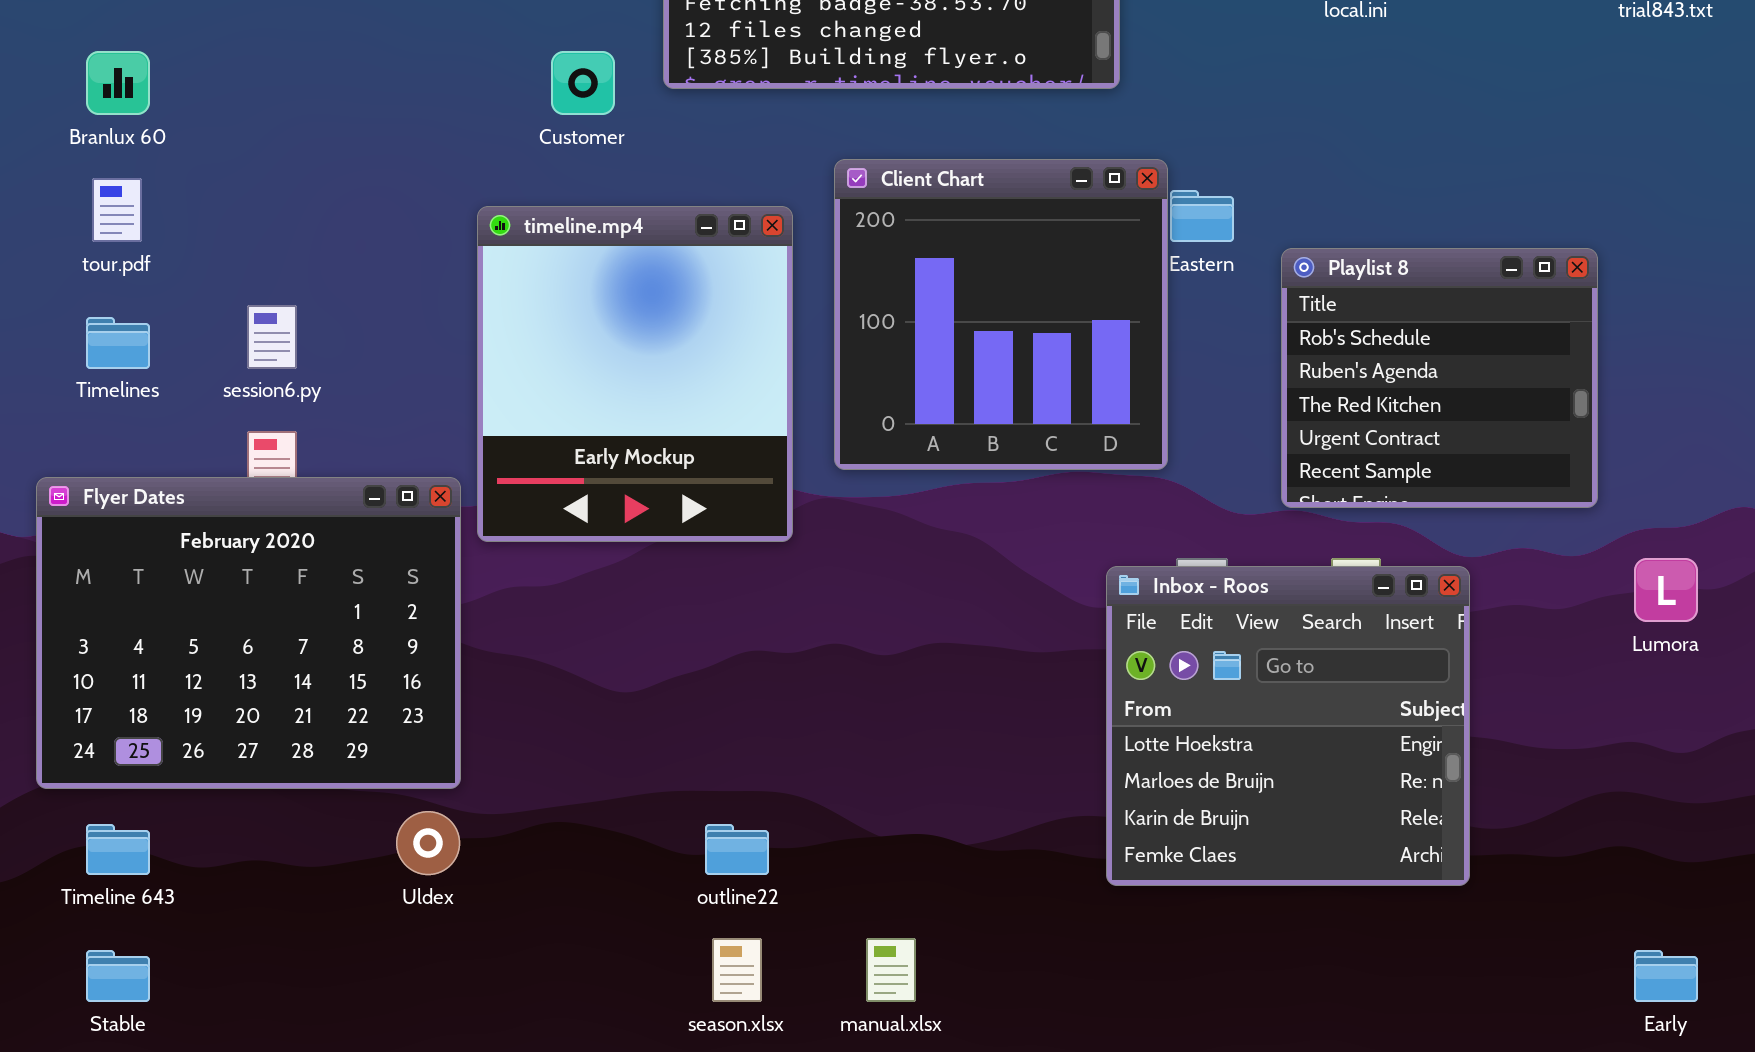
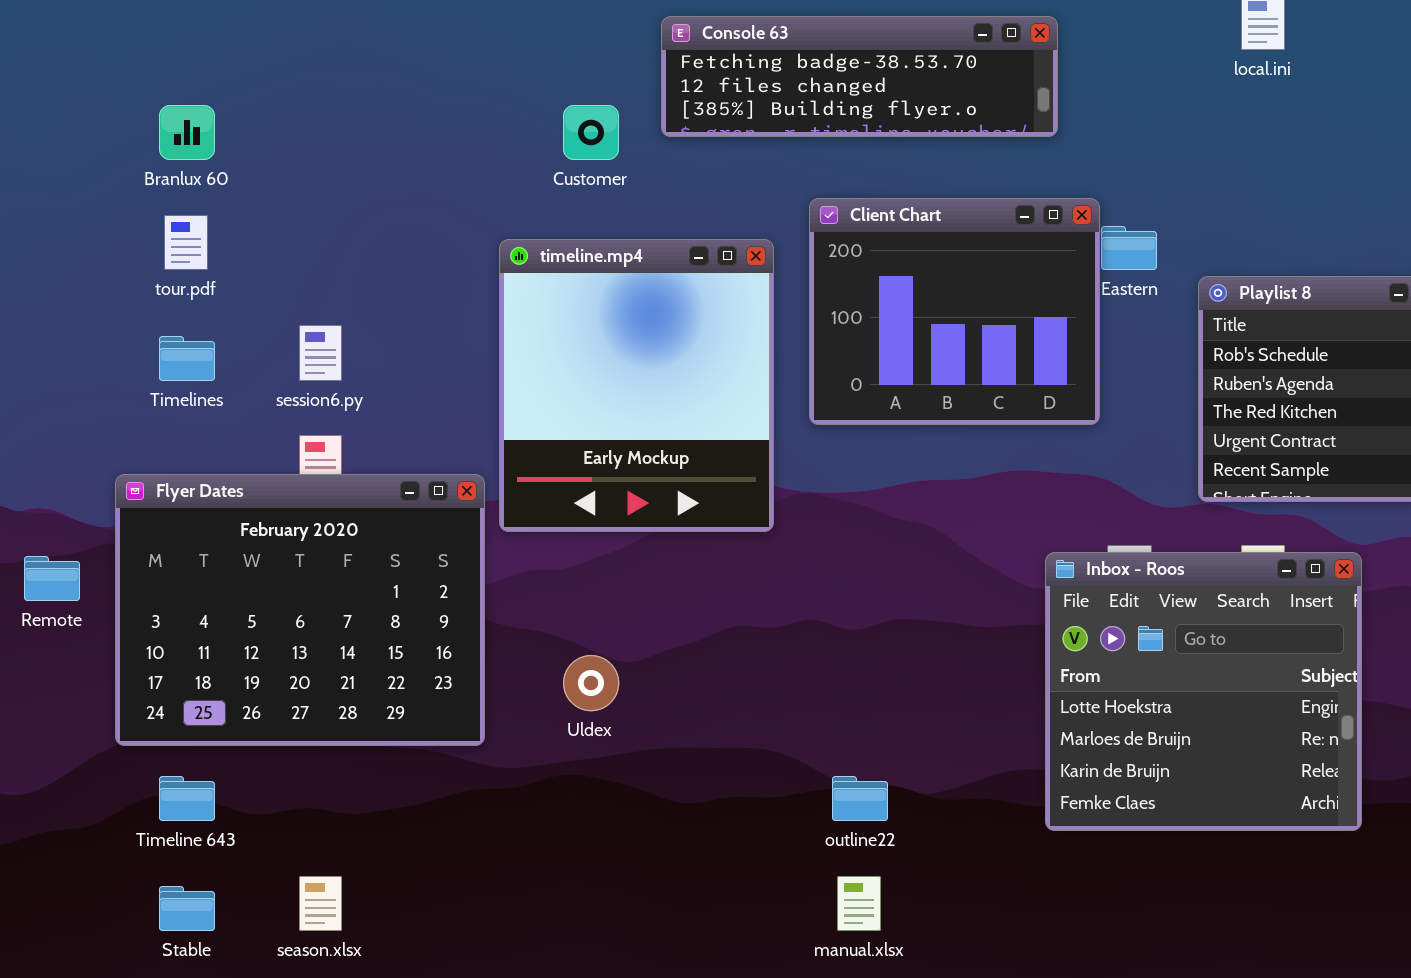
Client Chart: [834,159,1168,470] -> [809,198,1100,425], resized
Uldex: [396,811,460,875] -> [563,655,619,711], moved
outline22: [705,824,769,875] -> [832,776,888,821], moved
season.xlsx: [712,938,762,1002] -> [299,876,342,931], moved

